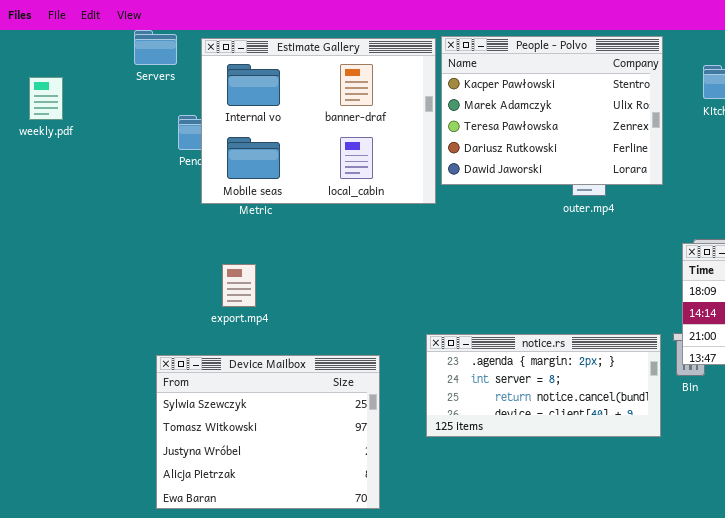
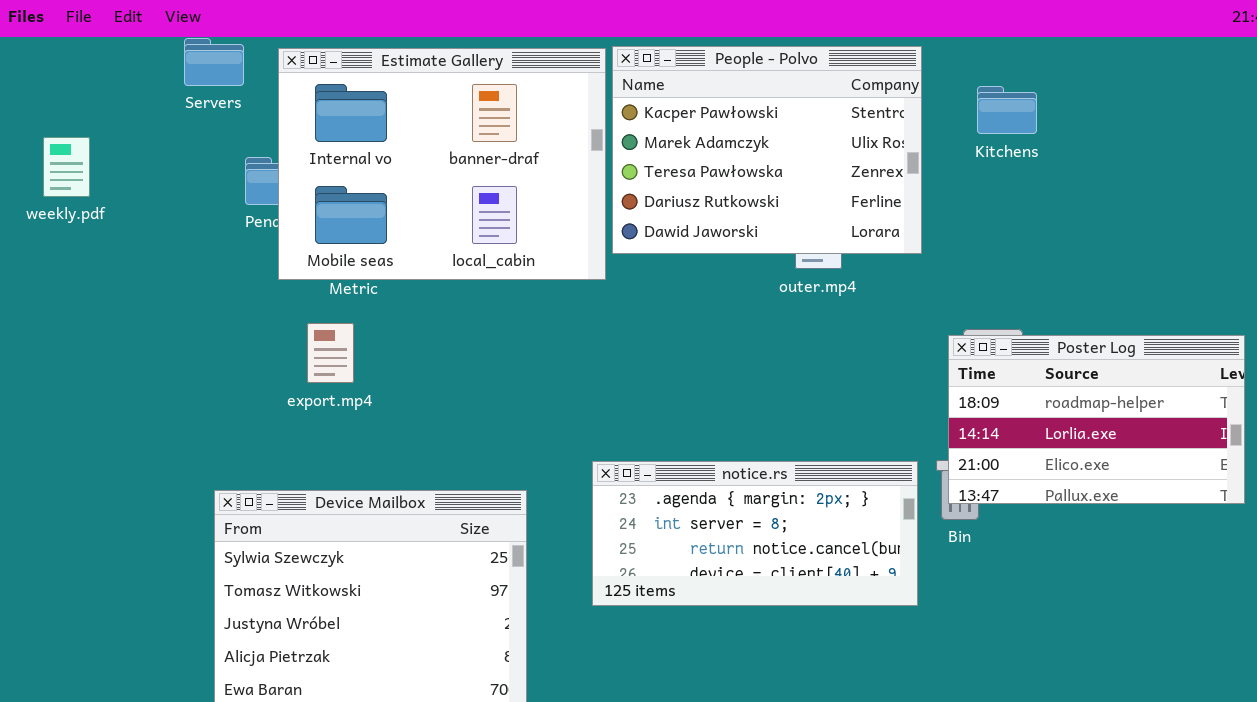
weekly.pdf: [29,77,63,120] -> [43,137,90,197], moved
export.mp4: [222,264,256,307] -> [307,323,354,383], moved

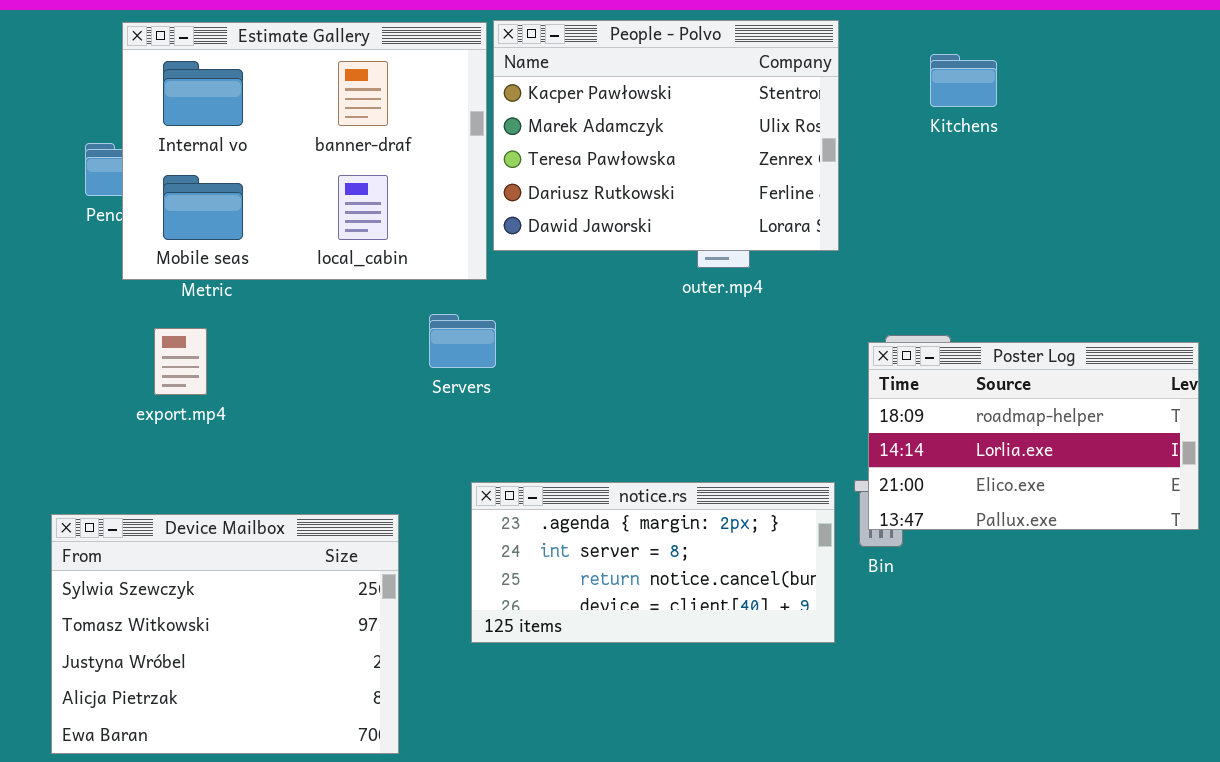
Servers: [184,38,244,86] -> [429,314,496,368], moved
Kitchens: [977,86,1037,134] -> [930,54,997,107], moved

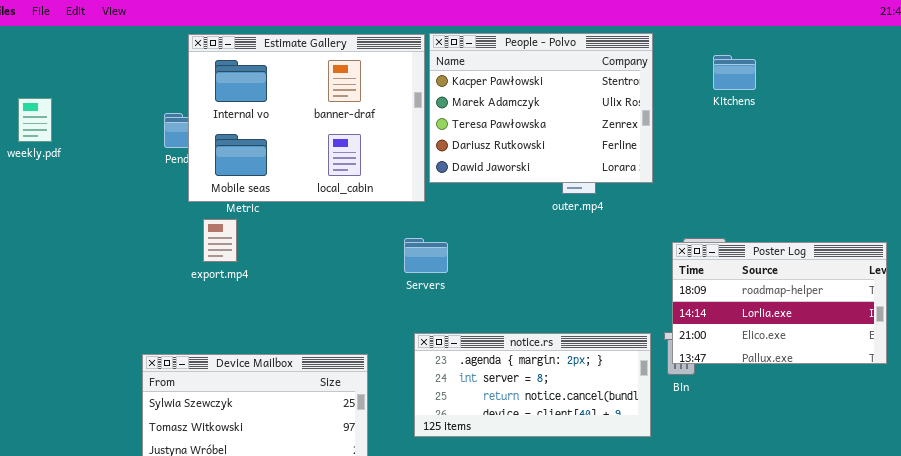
Servers: [429,314,496,368] -> [404,238,448,273], moved
export.mp4: [154,328,207,395] -> [203,219,237,262], moved

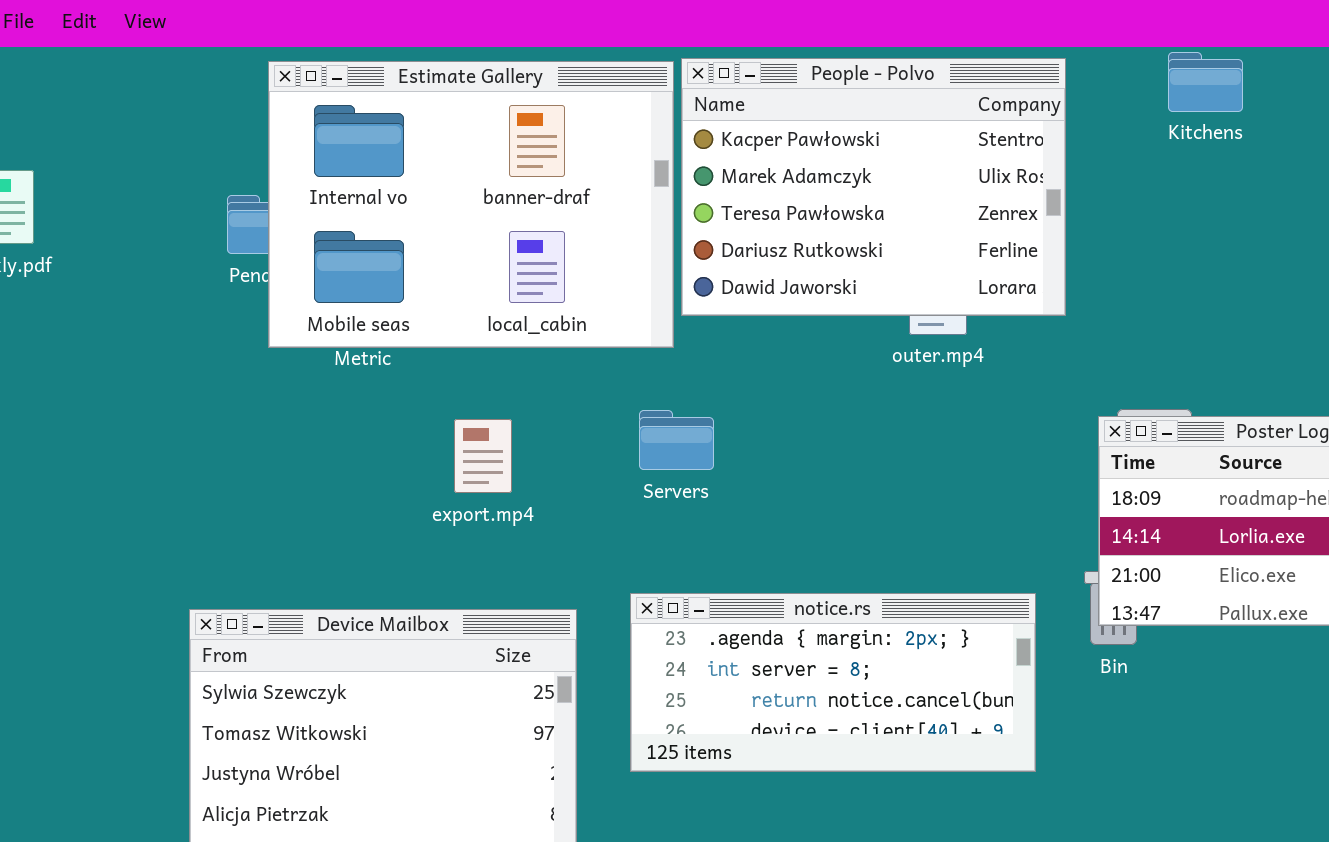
Kitchens: [713,55,756,90] -> [1168,52,1243,112], moved
export.mp4: [203,219,237,262] -> [454,419,512,493], moved
notice.rs: [414,333,651,437] -> [630,593,1036,772], moved

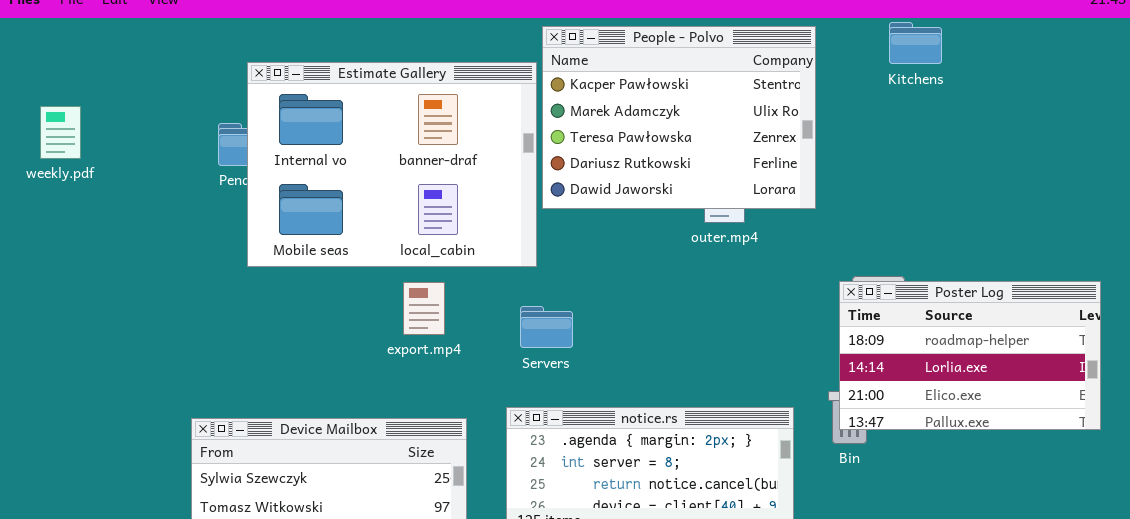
Estimate Gallery: [268,61,674,348] -> [247,62,537,267], moved
Servers: [639,410,714,470] -> [520,306,573,348], moved
export.mp4: [454,419,512,493] -> [403,282,445,335], moved

